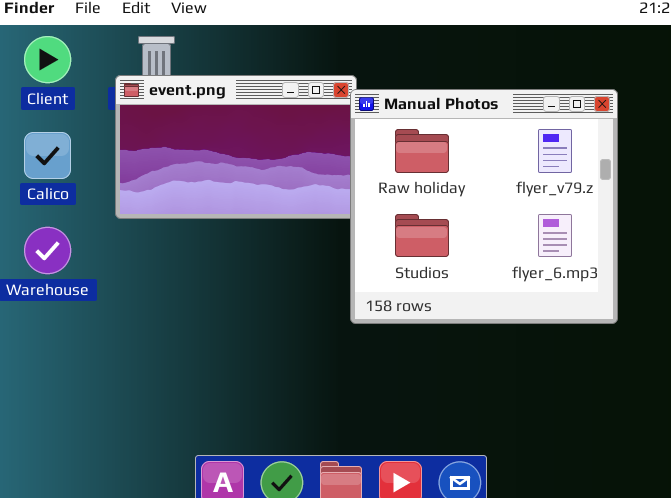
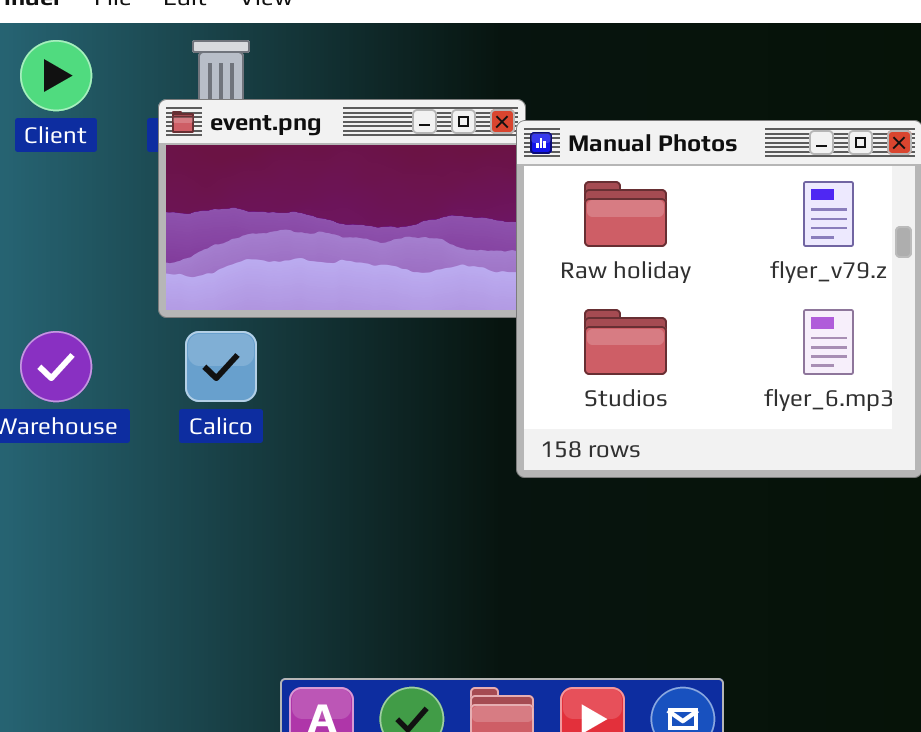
Calico: [24,132,71,179] -> [185,331,257,402], moved

